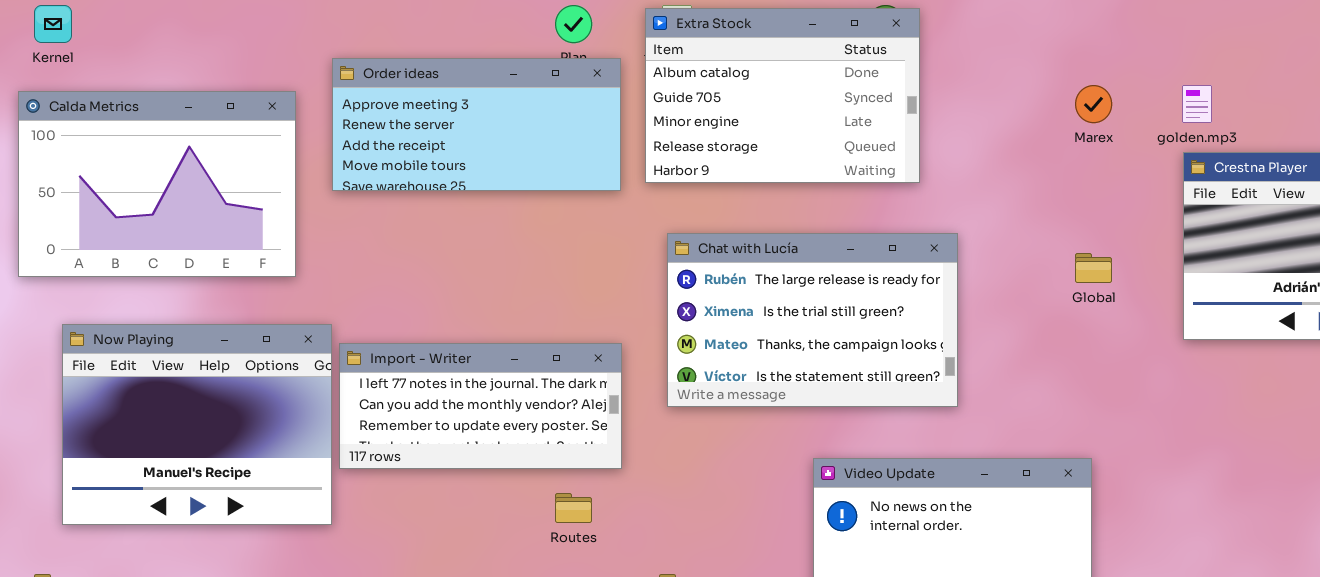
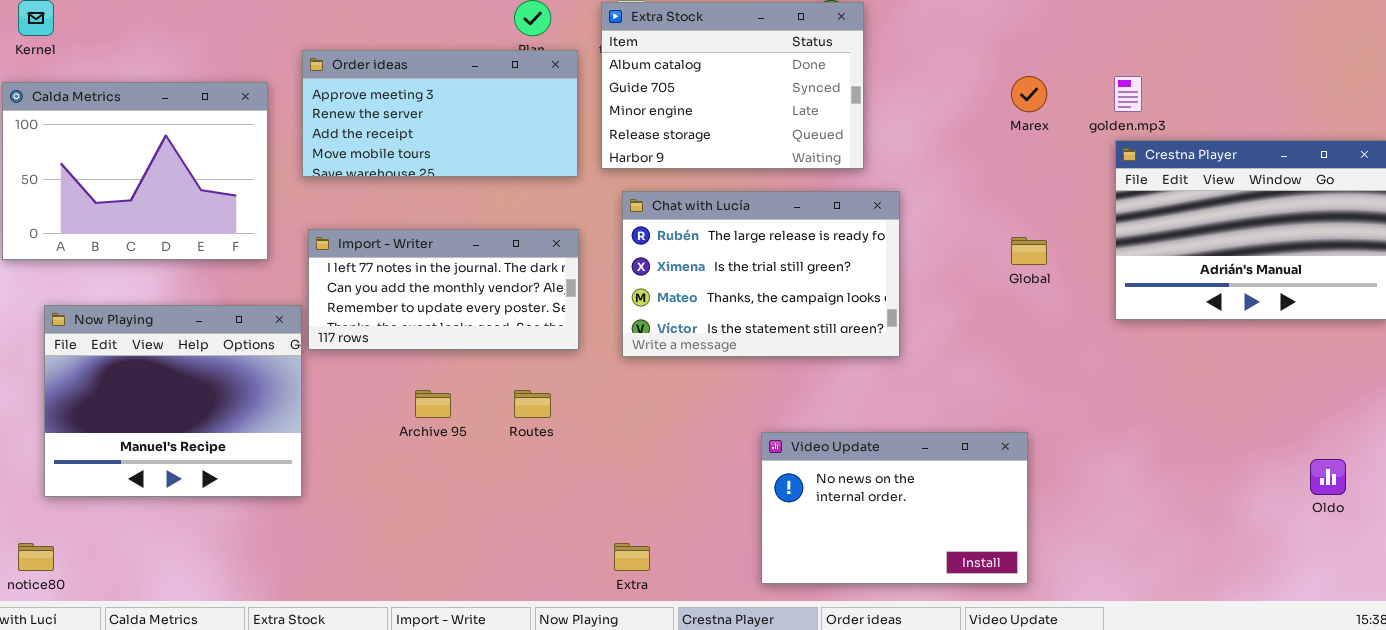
Chat with Lucía: [667,233,958,407] -> [622,191,900,357], moved
Import - Writer: [339,343,622,469] -> [308,229,579,350], moved
Routes: [555,493,592,523] -> [514,390,551,418], moved

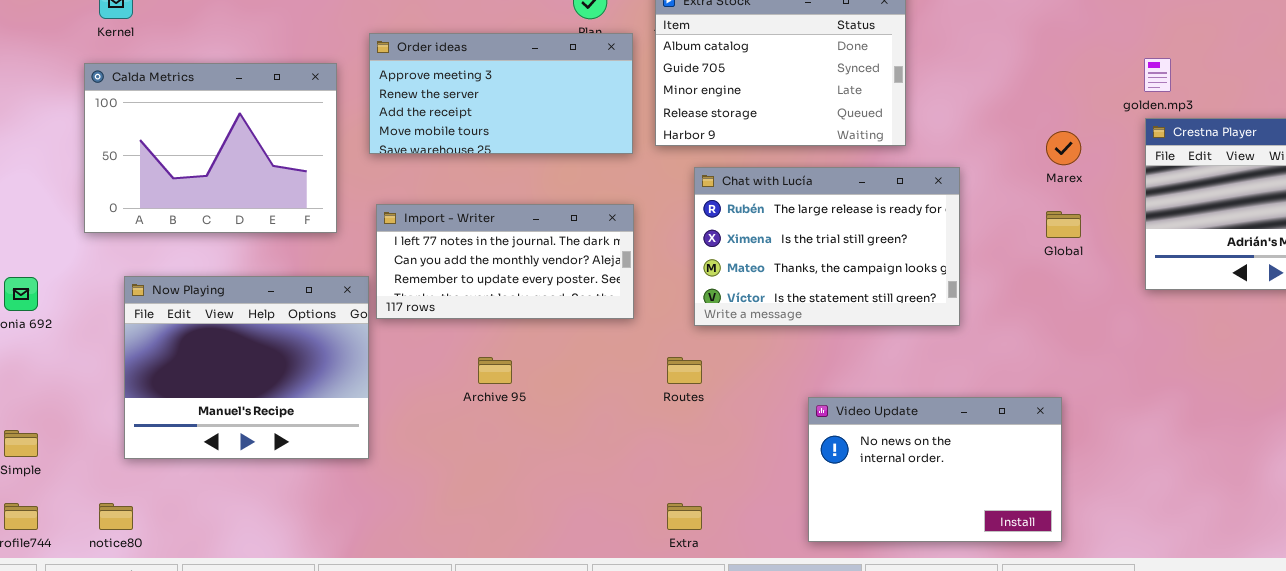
Marex: [1011,76,1047,112] -> [1046,131,1081,165], moved
Chat with Lucía: [622,191,900,357] -> [694,167,960,326], moved
Routes: [514,390,551,418] -> [667,357,702,384], moved

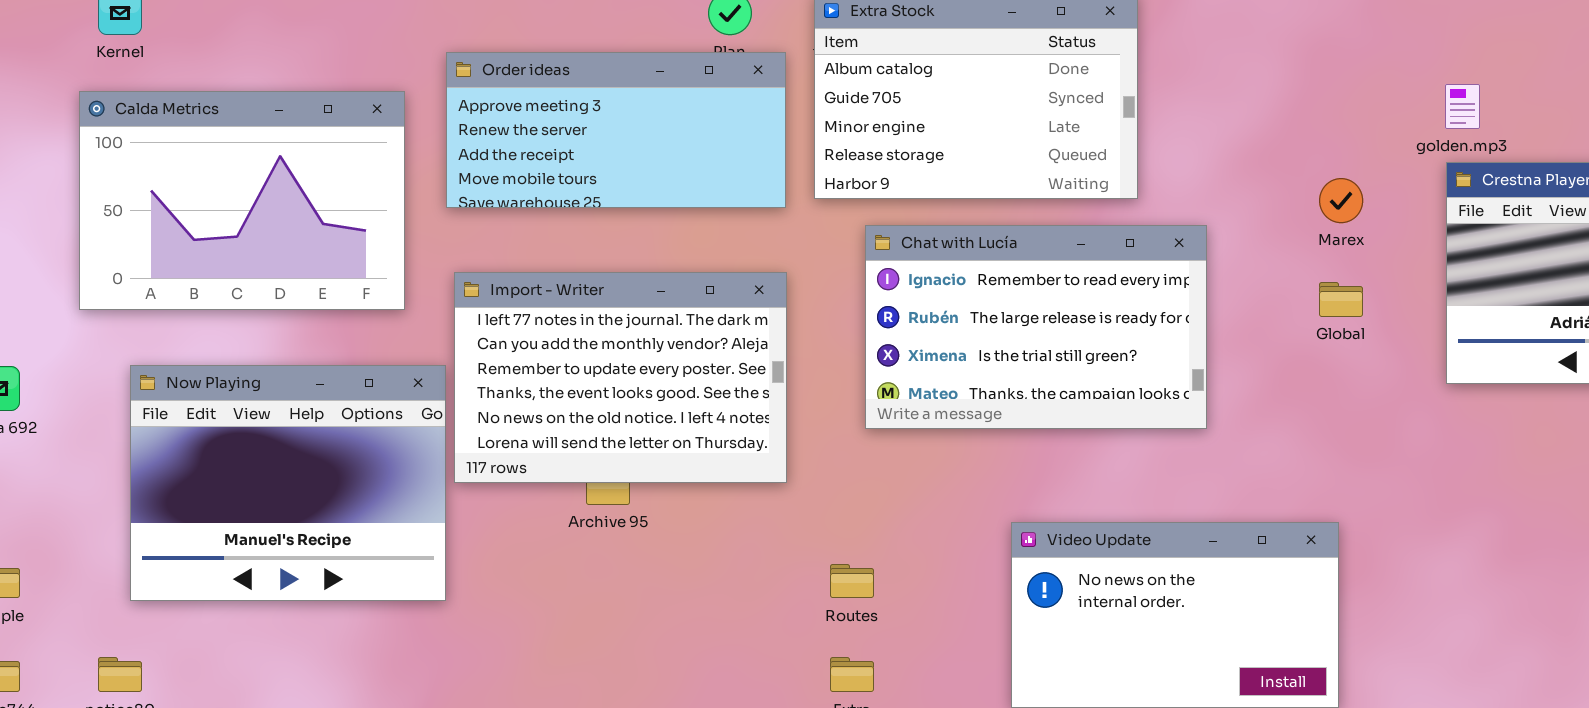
Chat with Lucía: [694,167,960,326] -> [865,225,1207,429], scrolled up 1 row
Import - Writer: [376,204,634,319] -> [454,272,787,483], resized
Routes: [667,357,702,384] -> [830,564,874,598], moved

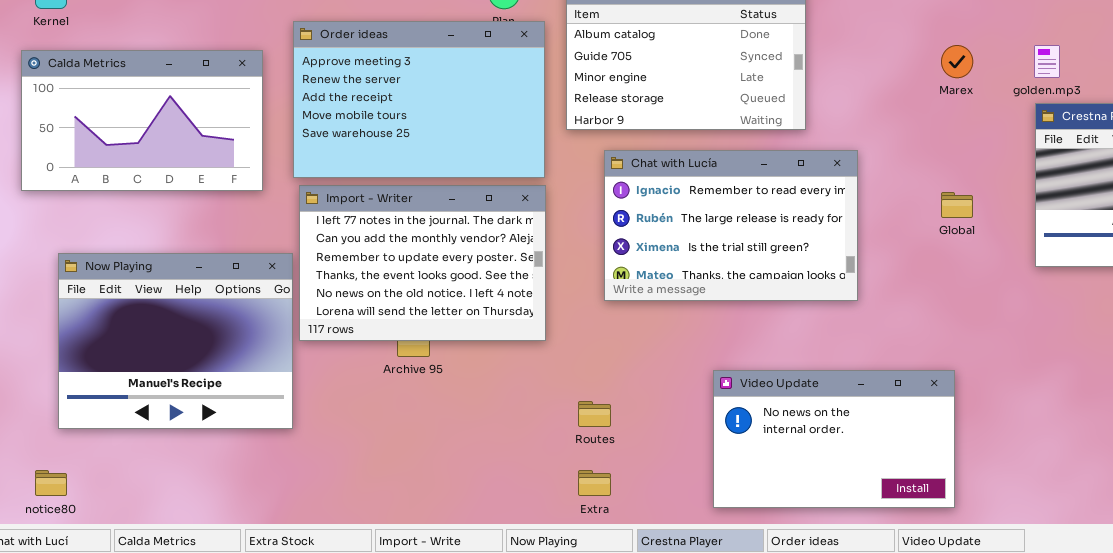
Order ideas: [446,52,786,208] -> [293,21,545,178], resized
Calda Metrics: [79,91,405,310] -> [21,50,263,191], resized
Marex: [1319,178,1363,223] -> [941,45,973,78], moved

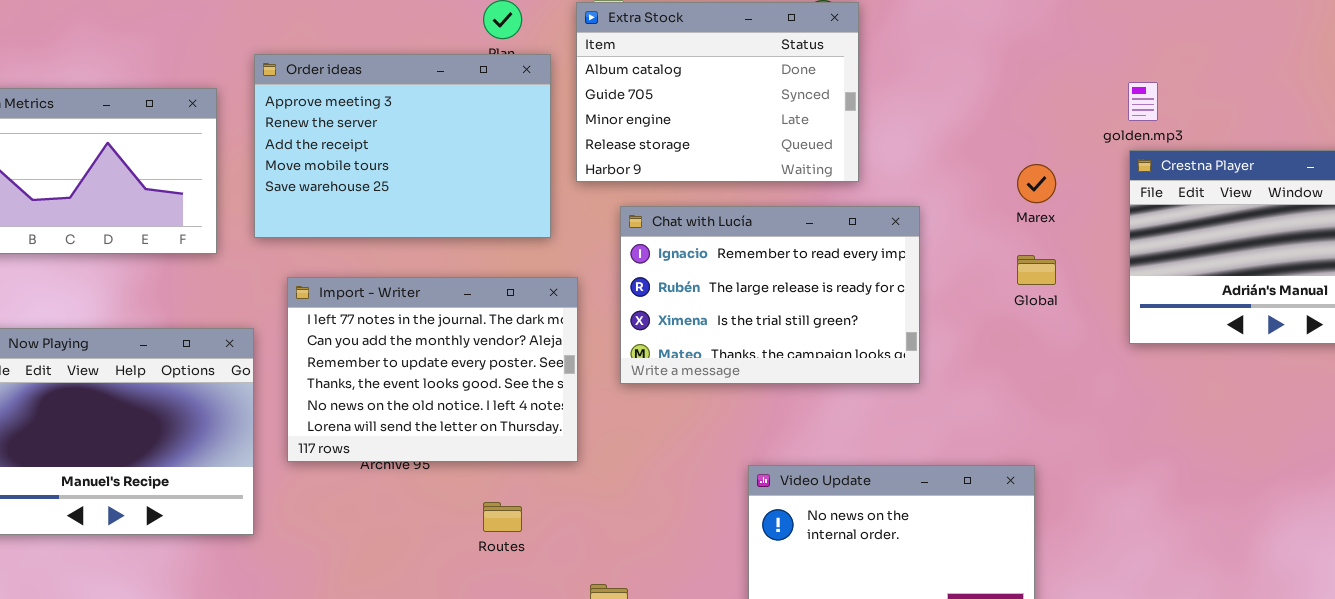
Marex: [941,45,973,78] -> [1017,164,1056,203], moved
Import - Writer: [299,185,546,341] -> [287,277,578,462], moved
Routes: [578,401,611,427] -> [483,502,522,532], moved

